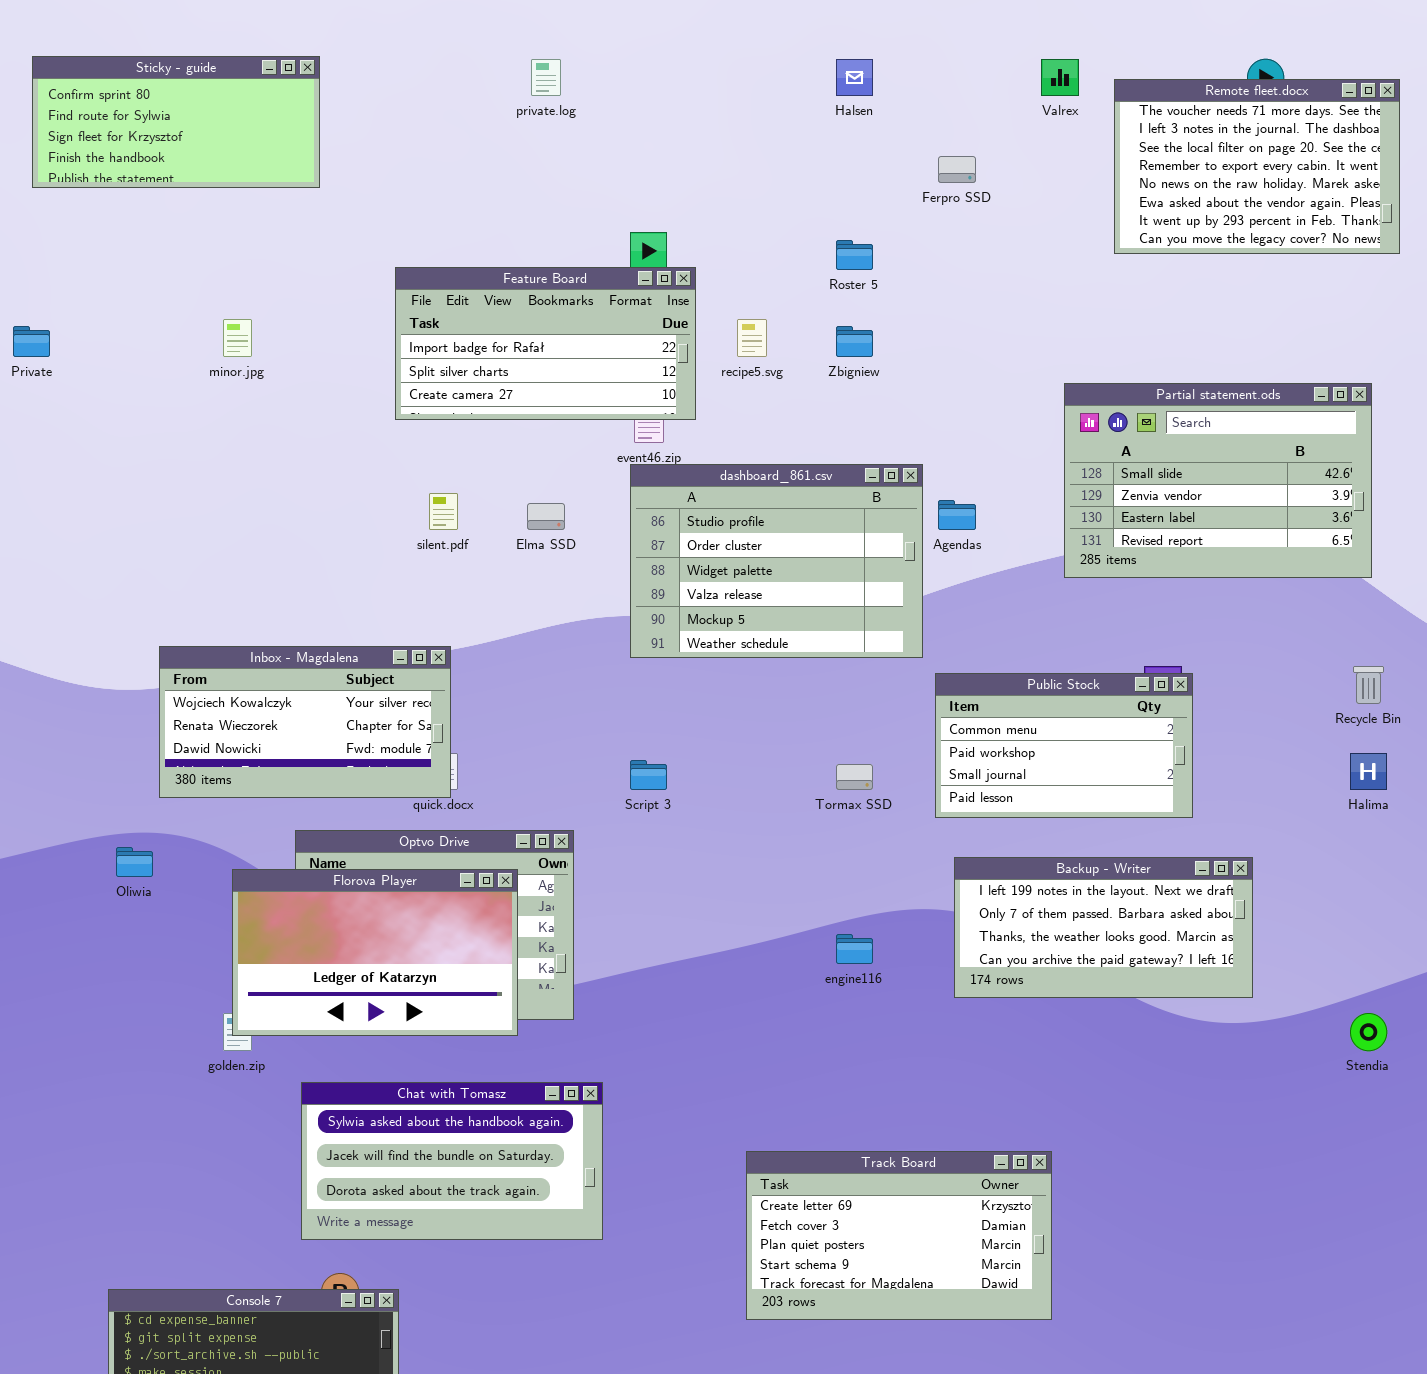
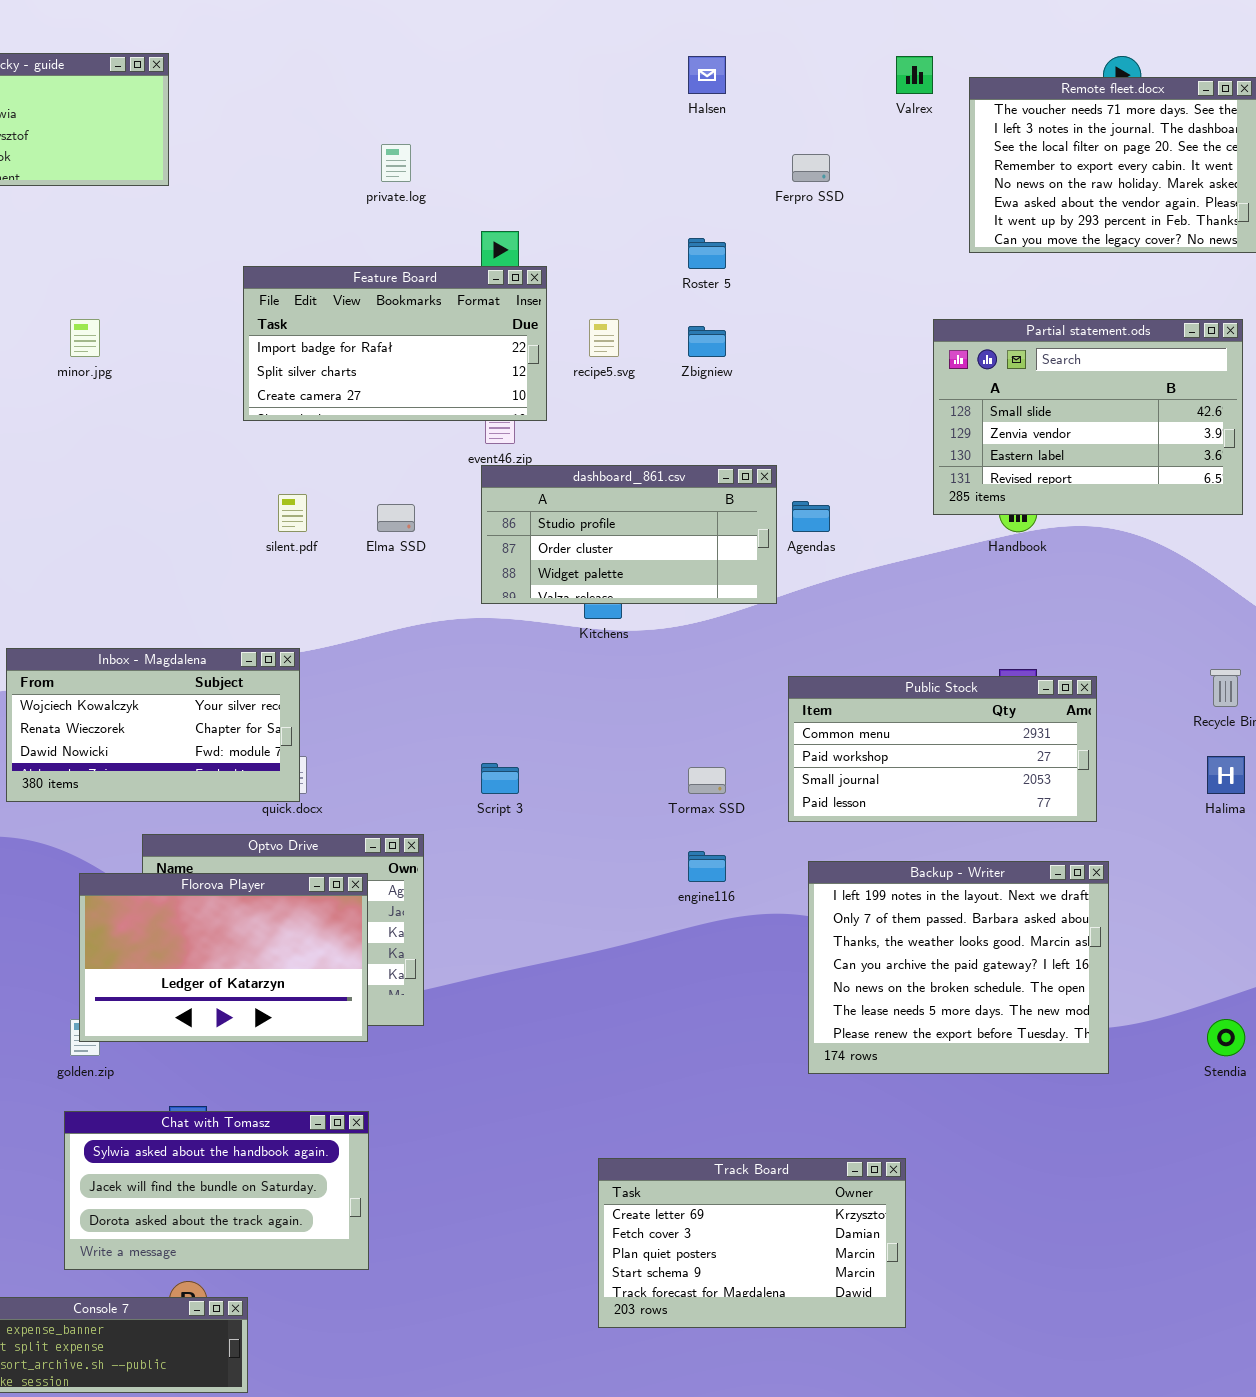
private.log: [531,59,561,96] -> [381,144,411,182], moved
Partial statement.ods: [1064,383,1372,578] -> [933,319,1243,515], moved
dashboard_861.csv: [630,464,923,658] -> [481,465,777,604], resized
Public Stock: [935,673,1193,818] -> [788,676,1097,822], resized
Backup - Writer: [954,857,1253,998] -> [808,861,1109,1074], resized
engine116: [836,934,873,964] -> [688,851,726,882], moved
Chat with Tomasz: [301,1082,603,1240] -> [64,1111,369,1270], moved

